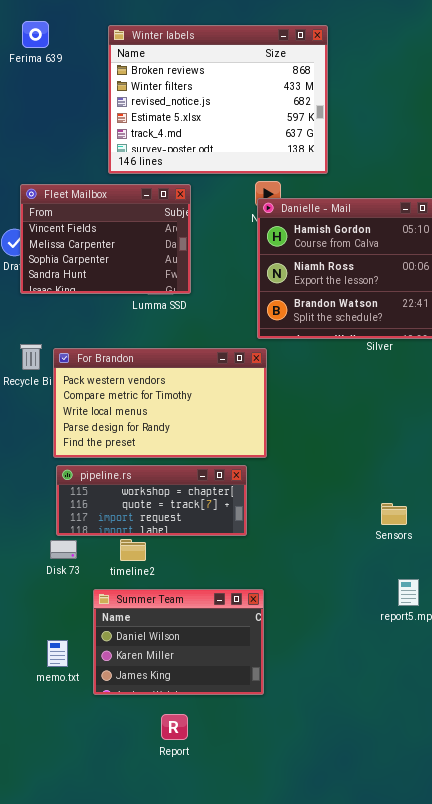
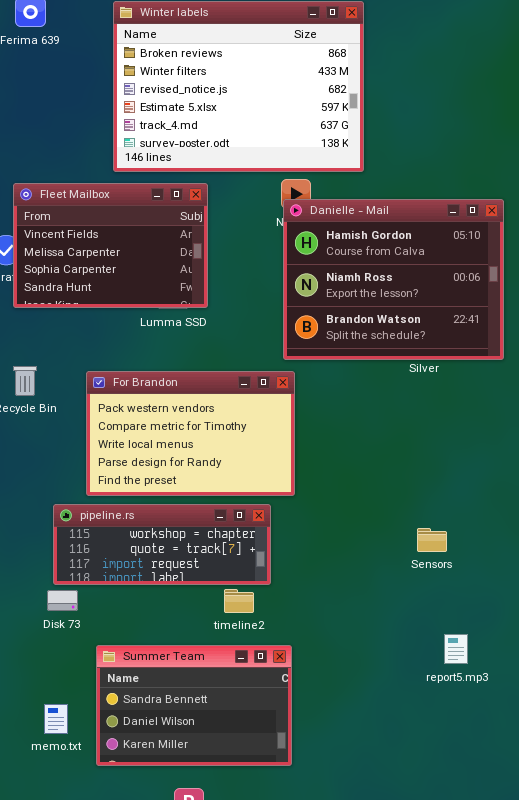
For Brandon: [53,348,267,458] -> [86,371,295,496], resized
Sensors: [381,503,407,525] -> [417,528,447,552], moved
timeline2: [120,539,146,561] -> [224,589,254,613], moved
Summer Team: [93,589,264,695] -> [96,645,292,766], scrolled up 1 row

